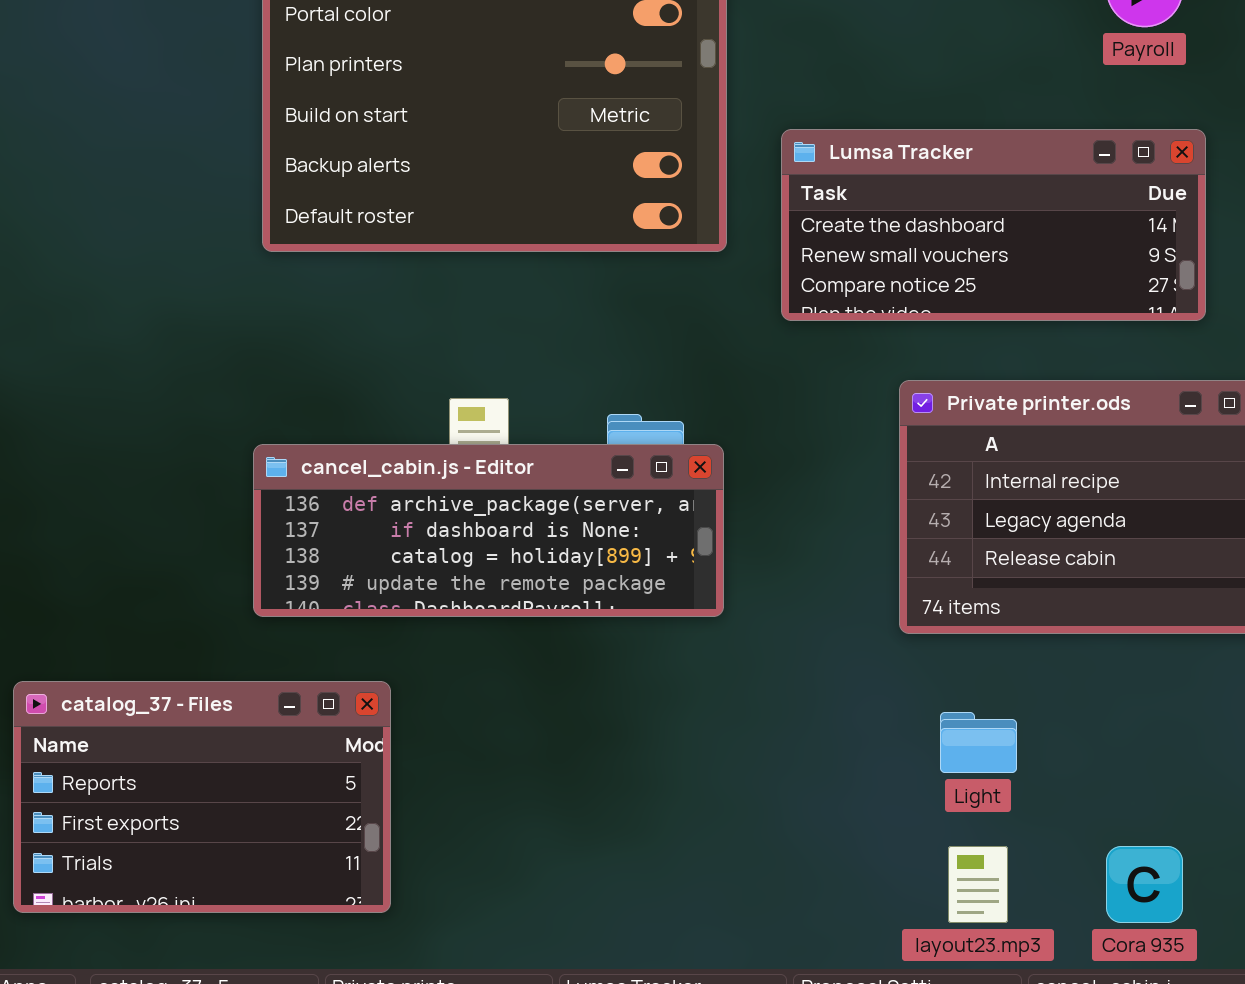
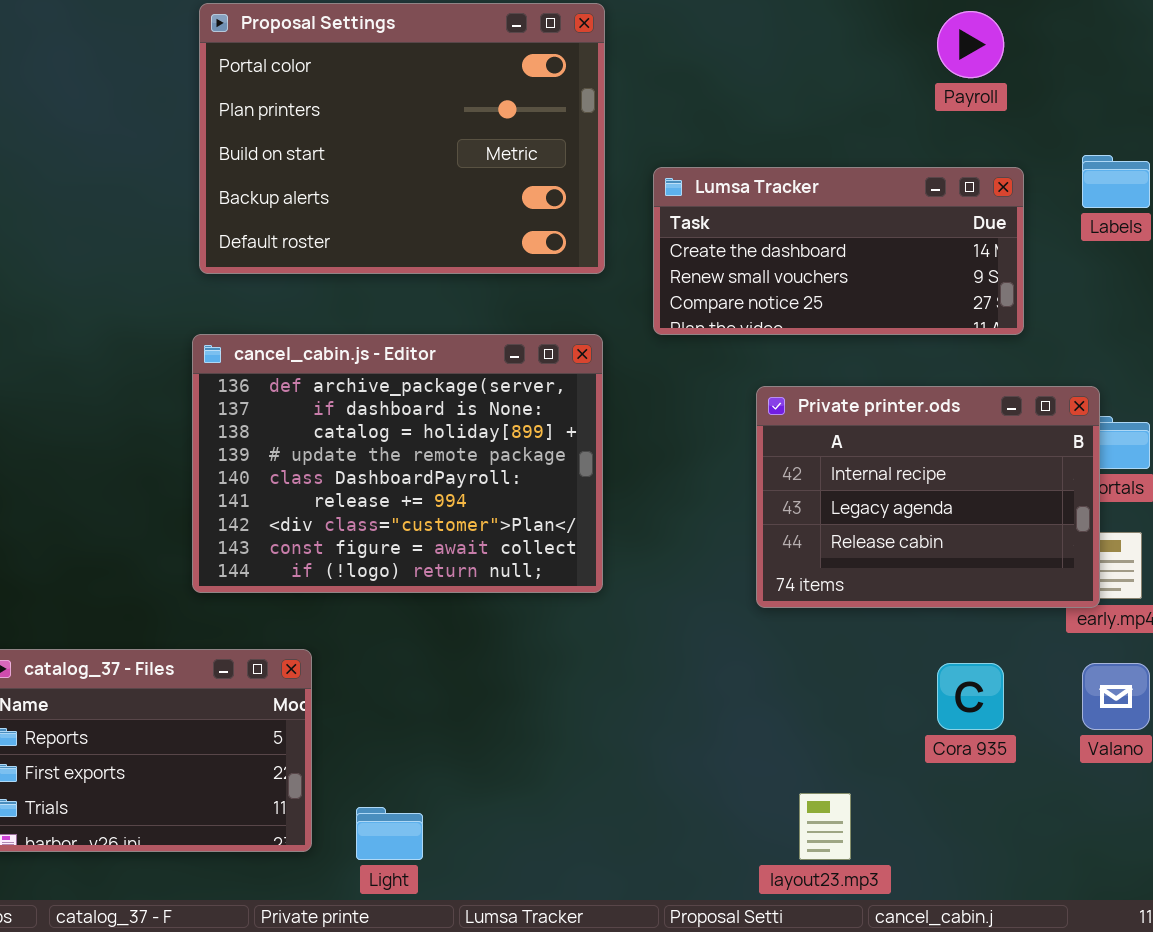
cancel_cabin.js - Editor: [253,444,724,617] -> [192,334,603,593], resized
Light: [940,712,1017,773] -> [356,807,423,860], moved
Cora 935: [1106,846,1183,923] -> [937,663,1004,730], moved

